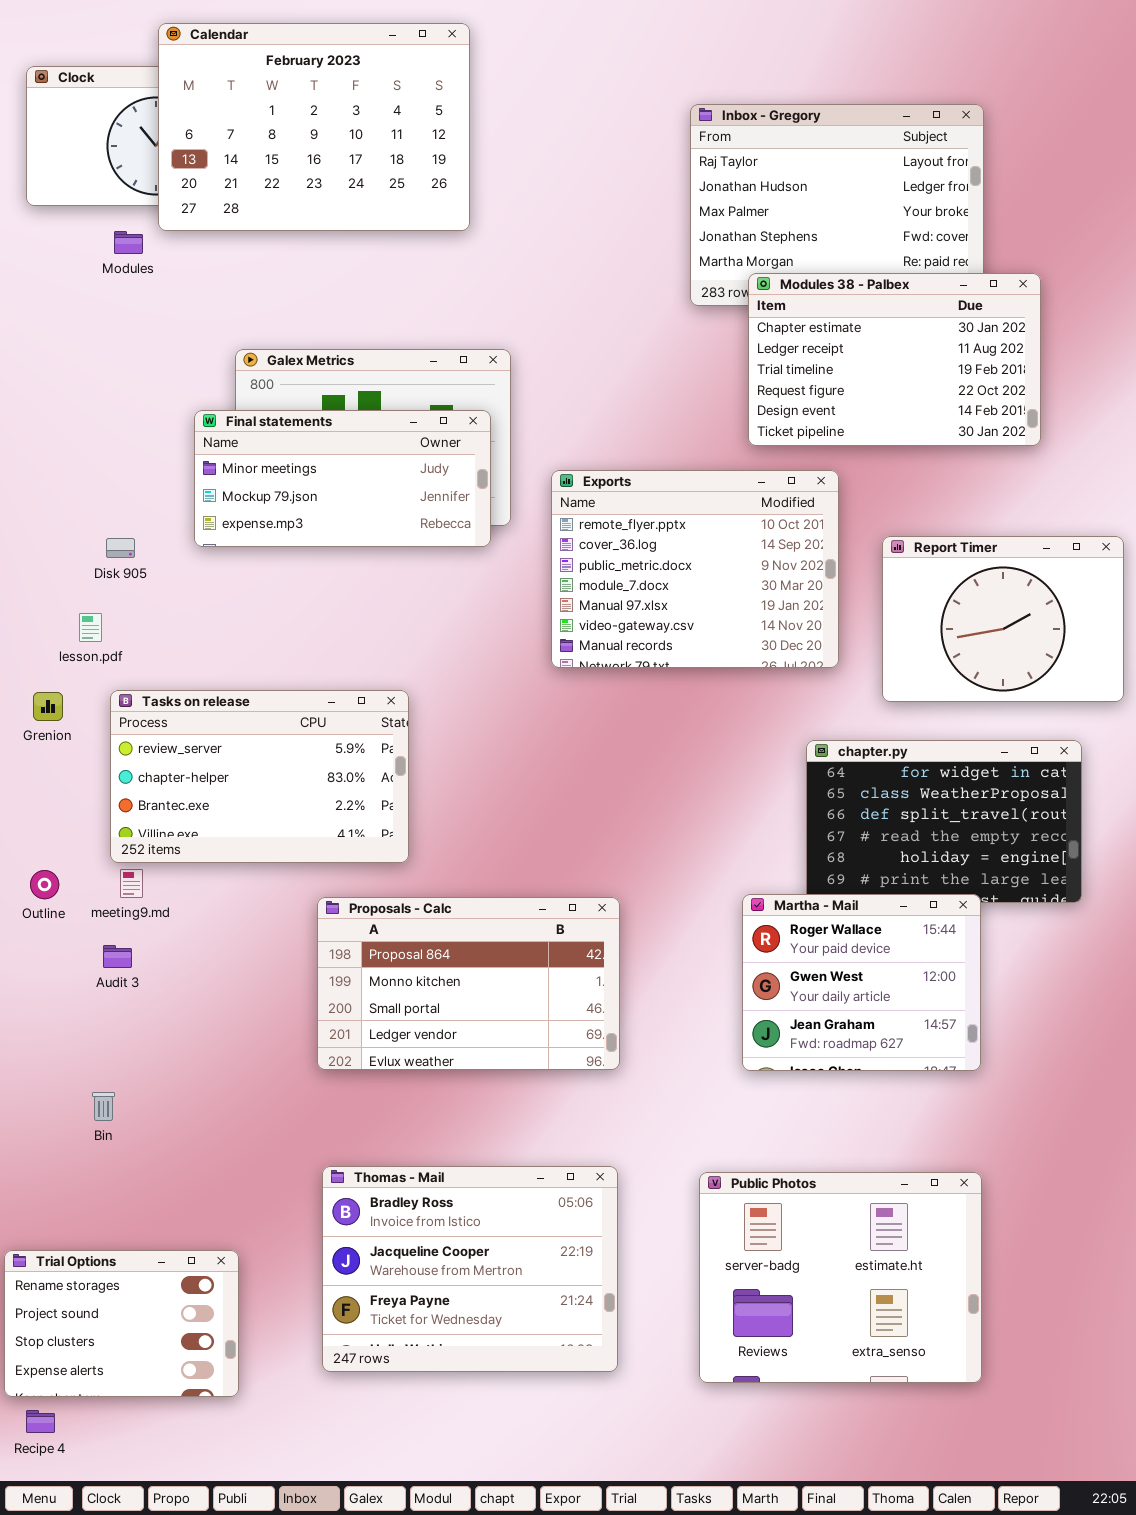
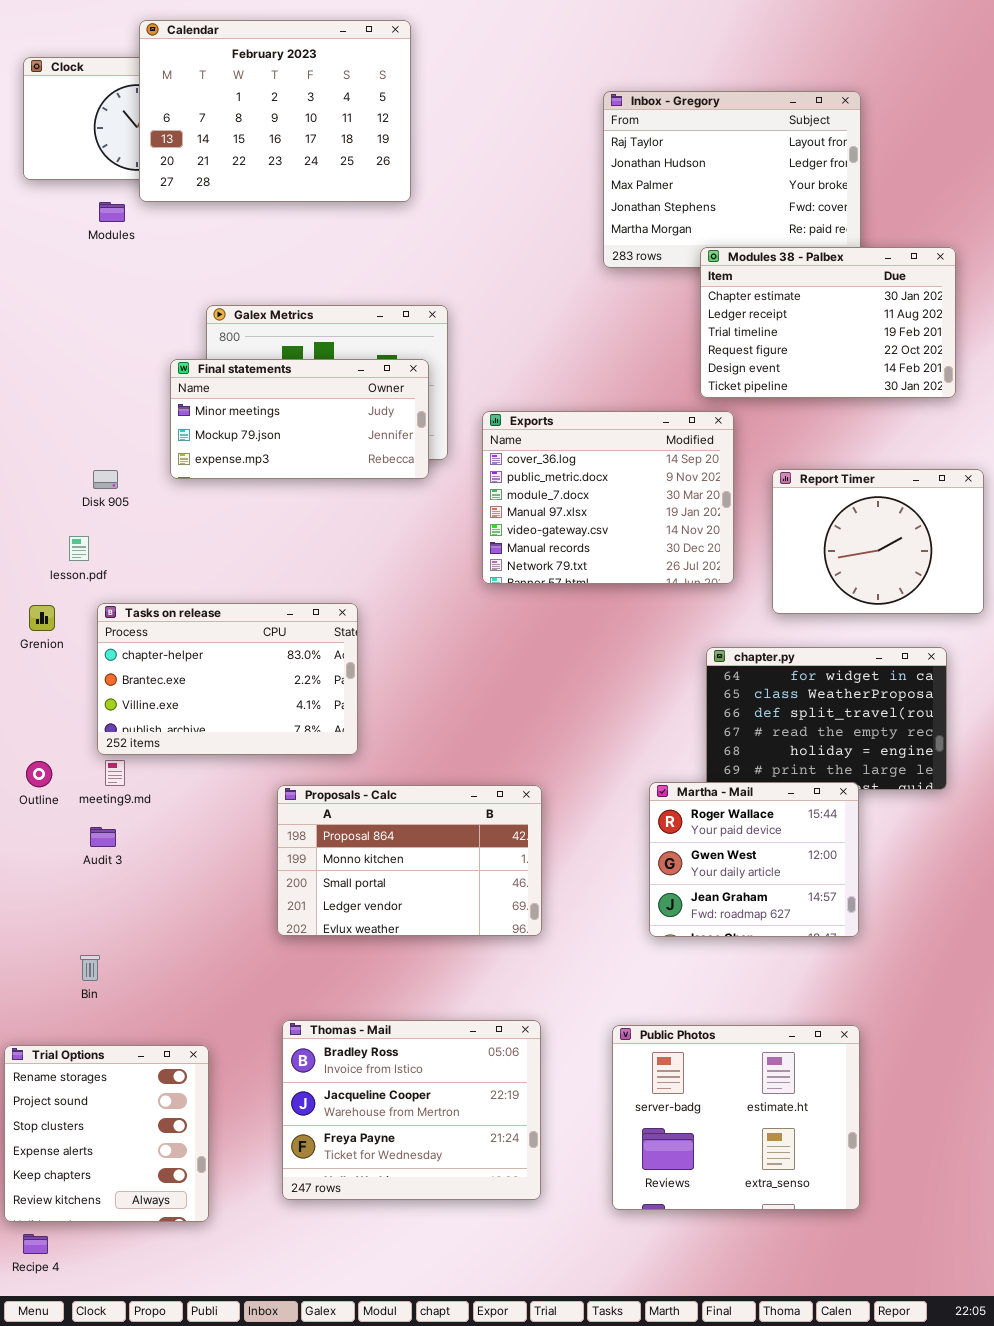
Modules 38 - Palbex: [748,273,1041,446] -> [700,247,956,398], moved
Exports: [551,470,839,668] -> [482,411,734,584], scrolled down 1 row
Tasks on release: [110,690,409,863] -> [97,603,358,755], scrolled down 1 row
Trial Options: [4,1250,239,1397] -> [4,1045,209,1222], resized

